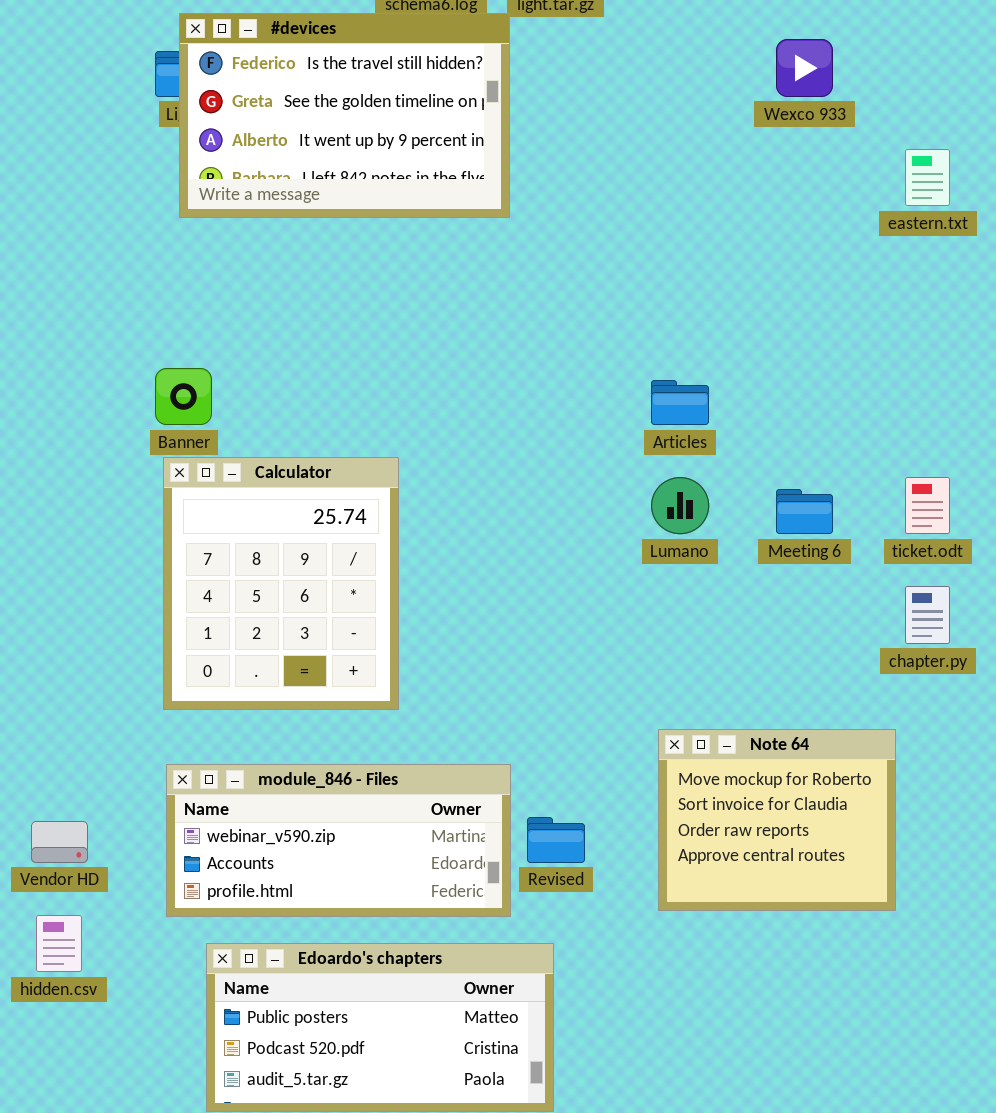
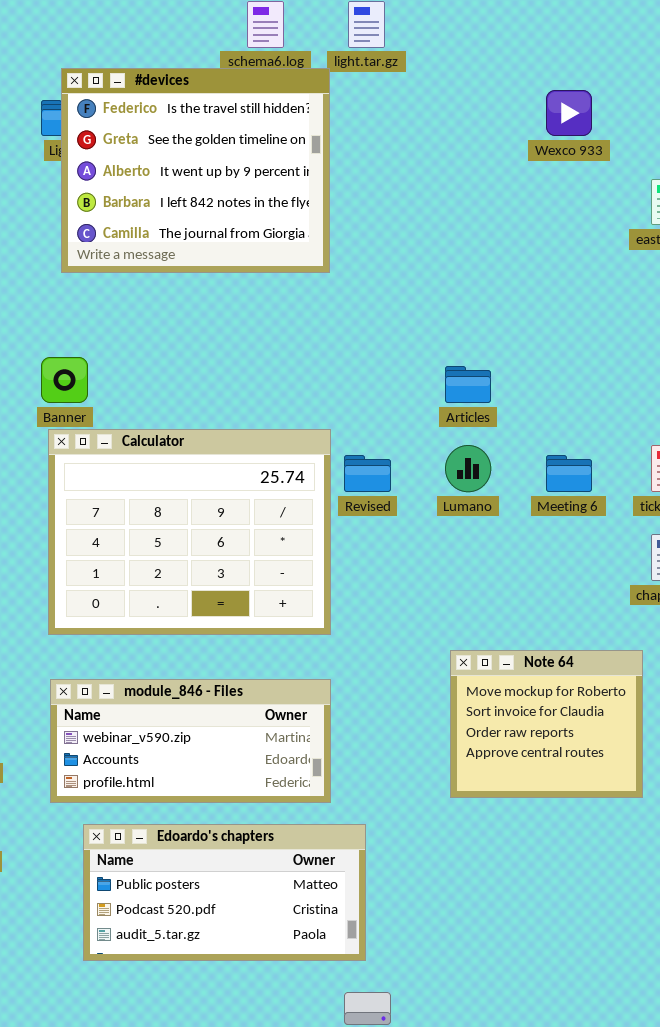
#devices: [179,13,510,218] -> [61,68,330,273], resized
Calculator: [163,457,399,710] -> [48,429,331,635], resized
Revised: [527,817,585,863] -> [344,455,391,492], moved

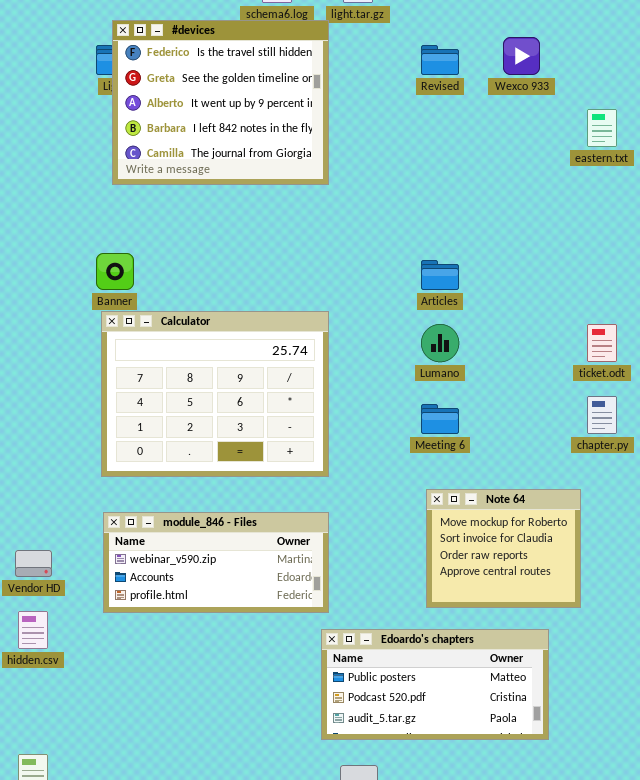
Revised: [344,455,391,492] -> [421,45,459,75], moved
Meeting 6: [546,455,592,492] -> [421,404,459,434], moved
Edoardo's chapters: [83,824,366,961] -> [321,629,549,740], moved

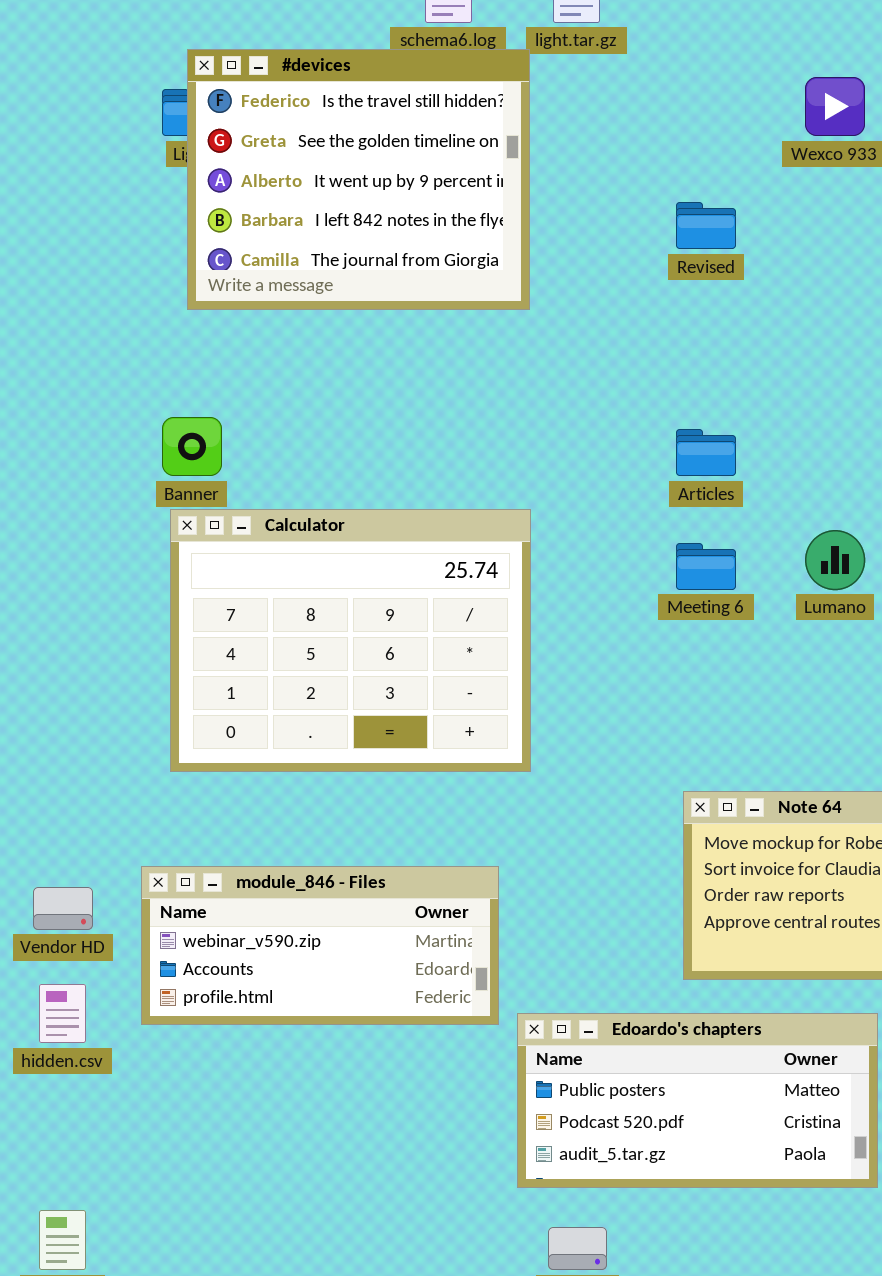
Revised: [421,45,459,75] -> [676,202,736,249], moved
Lumano: [421,324,459,362] -> [805,530,865,590], moved
Meeting 6: [421,404,459,434] -> [676,543,736,590], moved
module_846 - Files: [103,512,329,613] -> [141,866,499,1025], moved

